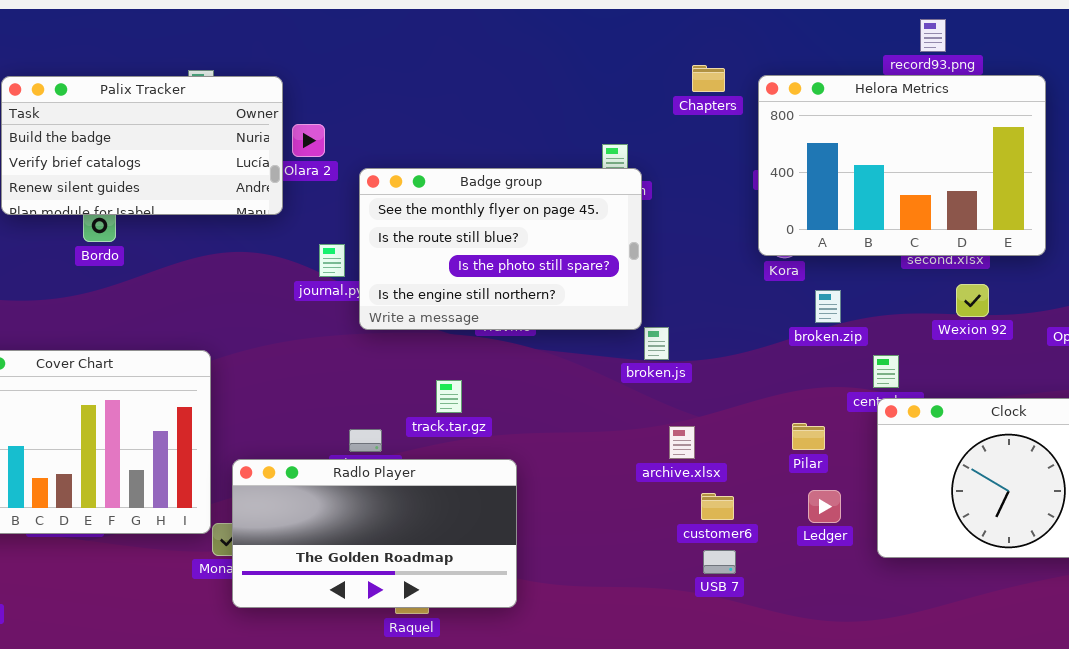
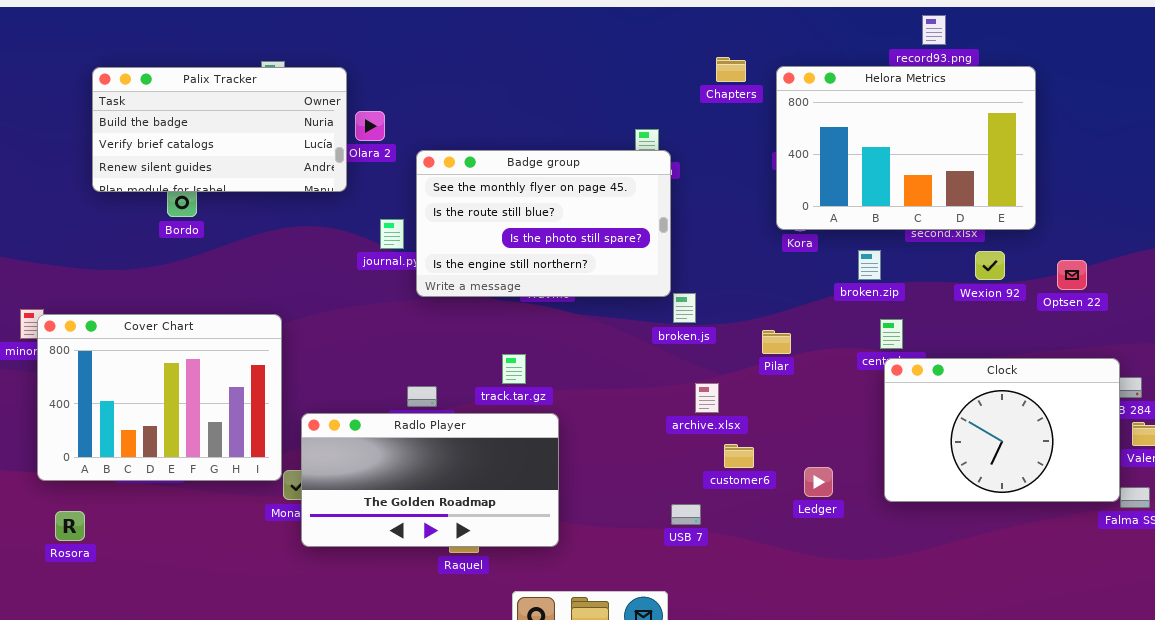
Wexion 92: [956,284,989,317] -> [975,251,1005,280], moved
broken.zip: [815,290,841,323] -> [858,250,881,280], moved
track.tar.gz: [436,380,462,413] -> [502,354,526,384], moved
Pilar: [792,423,825,450] -> [762,330,791,354], moved
Ledger: [808,490,841,523] -> [804,467,833,497], moved
USB 7: [703,550,736,574] -> [671,504,701,525], moved

